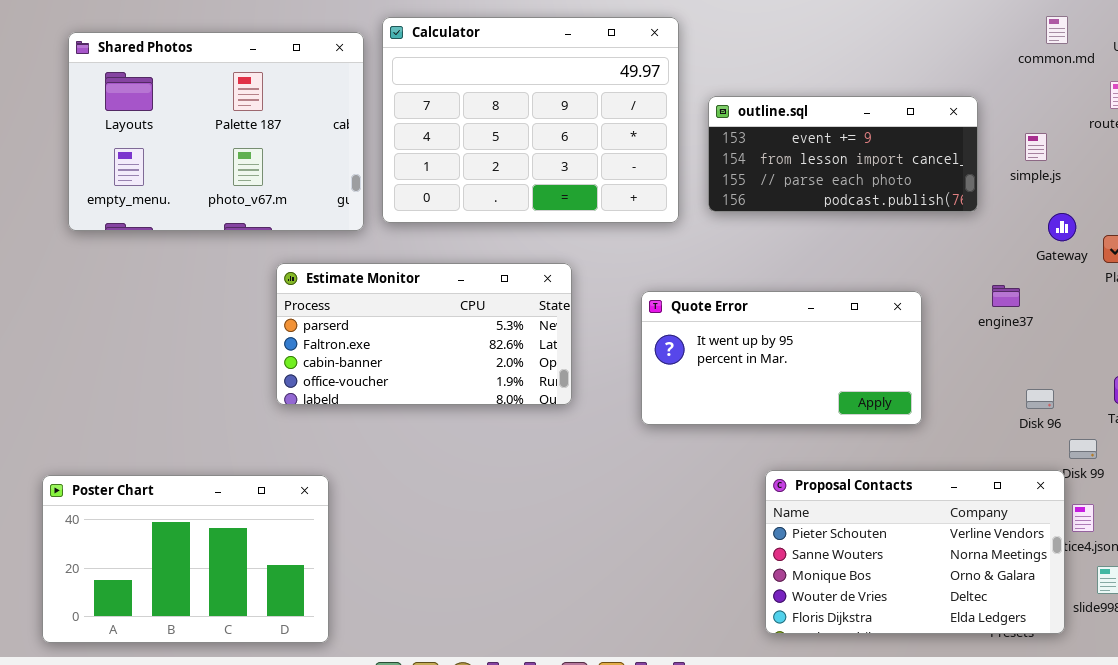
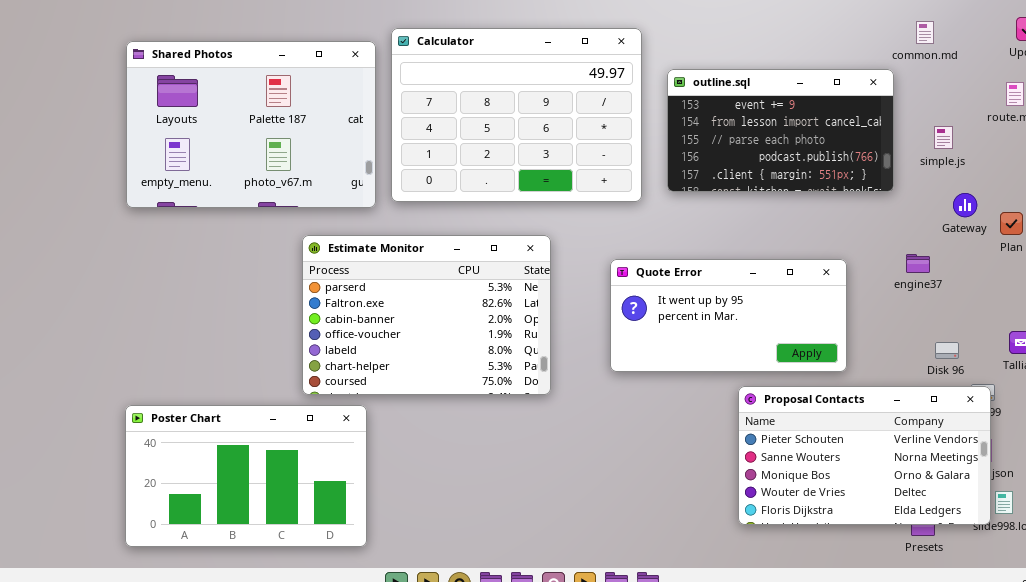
common.md: [1046,16,1068,44] -> [916,21,934,44], moved
outline.sql: [708,96,978,212] -> [667,69,894,192], resized
Estimate Monitor: [276,263,572,405] -> [302,235,551,395], resized
Proposal Contacts: [765,470,1065,634] -> [738,386,991,525], moved
Poster Chart: [42,475,329,643] -> [125,405,367,547], moved

